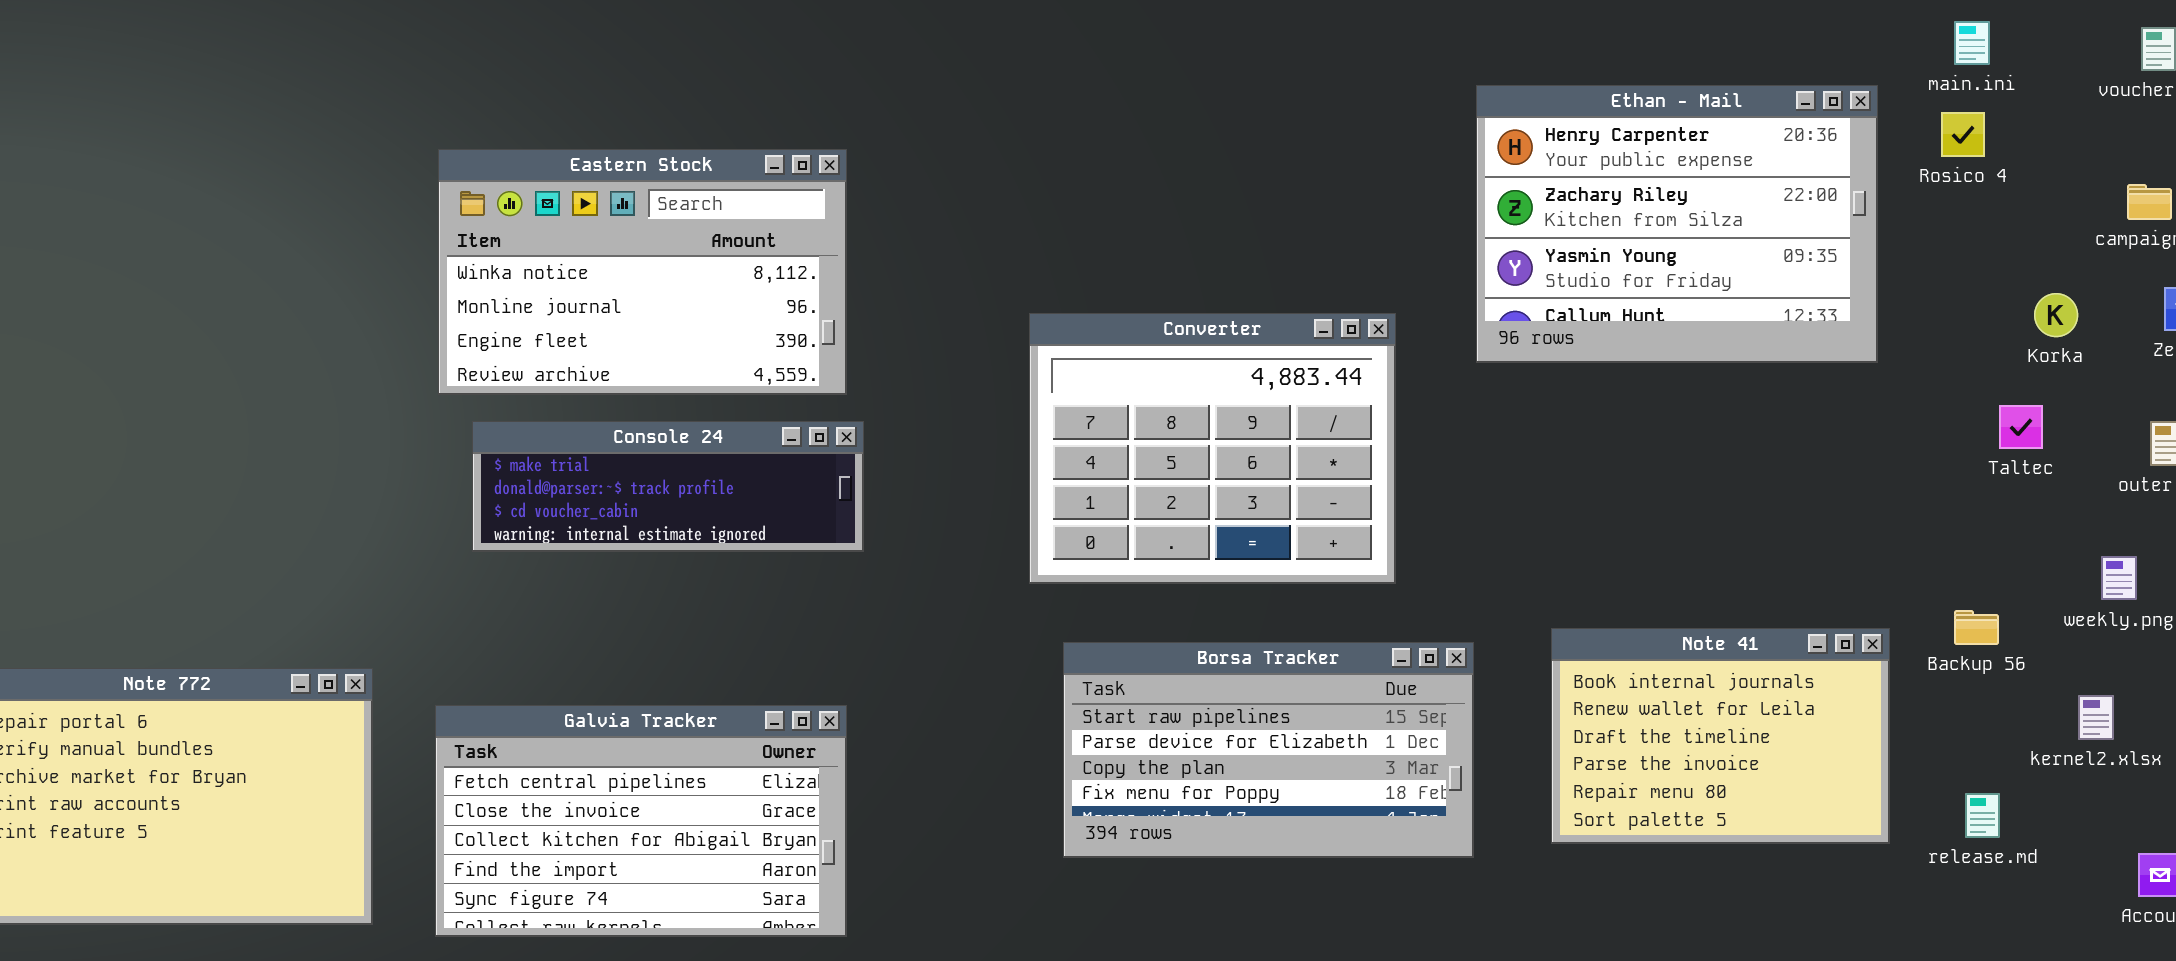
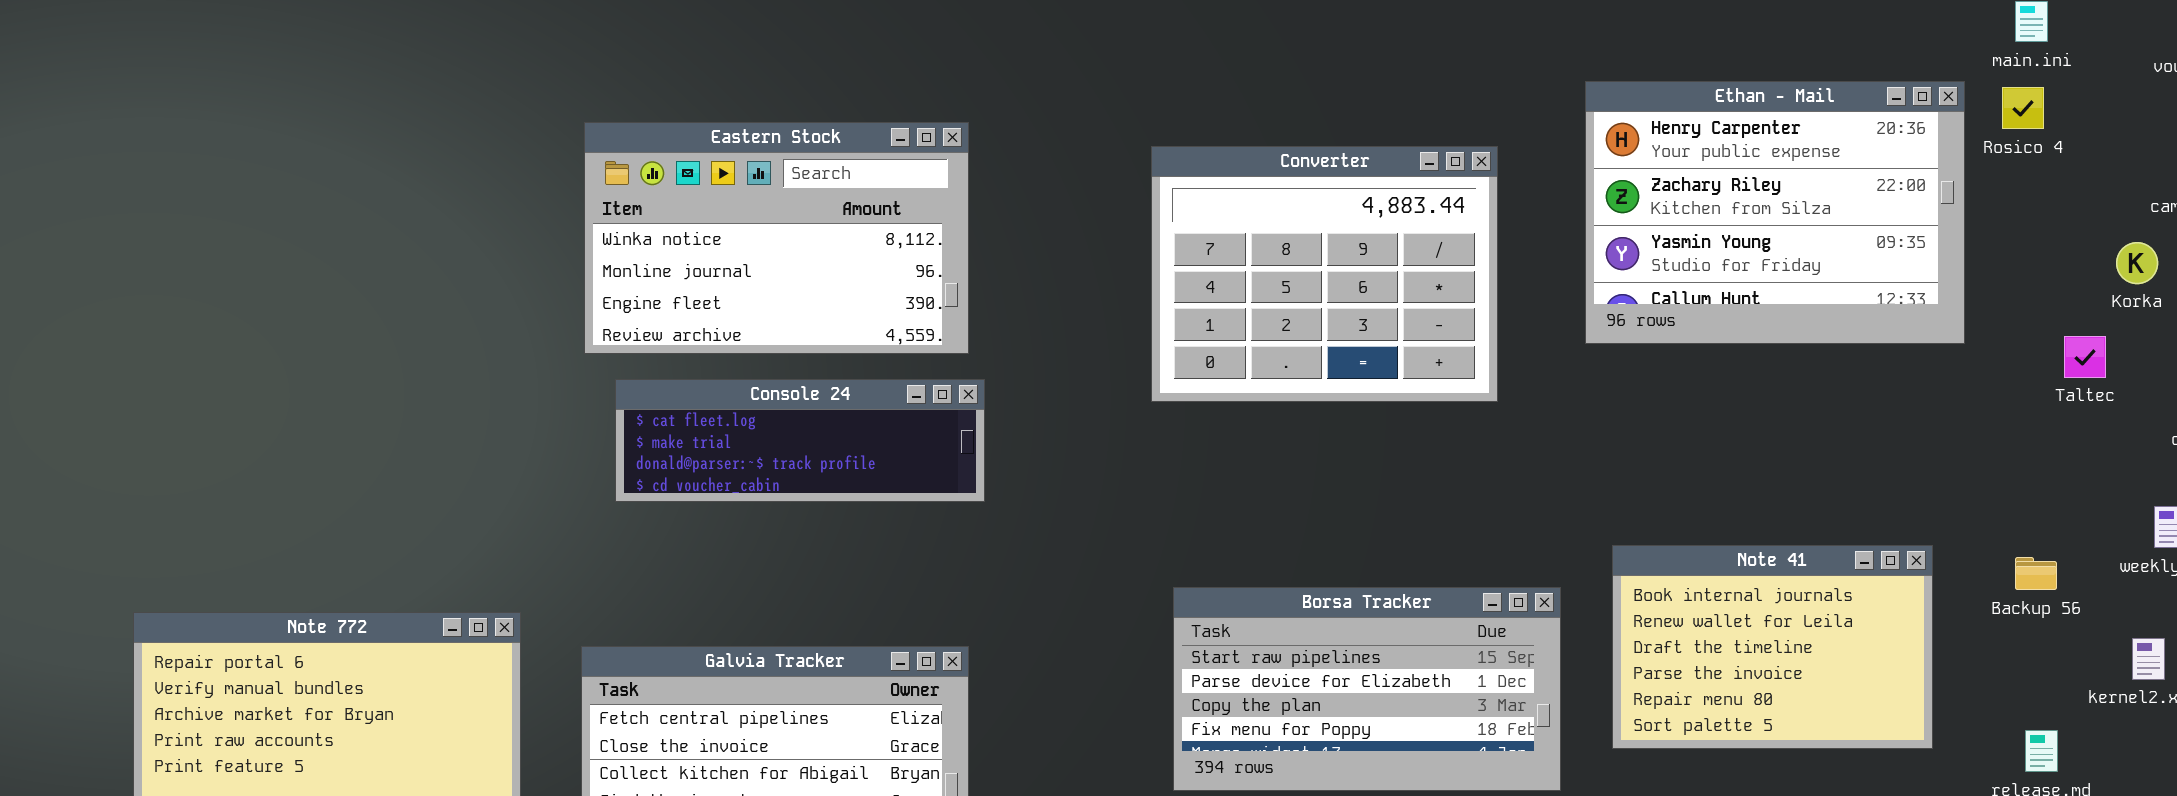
Ethan - Mail: [1476,85,1878,363] -> [1585,81,1965,344], moved
Korka: [2034,293,2078,337] -> [2116,242,2158,284], moved
Converter: [1029,313,1396,584] -> [1151,146,1498,402], moved
Taltec: [1999,405,2043,449] -> [2064,336,2106,378], moved
Console 24: [472,421,864,552] -> [615,379,985,502], scrolled up 1 row
Note 41: [1551,628,1890,844] -> [1612,545,1933,749], moved

